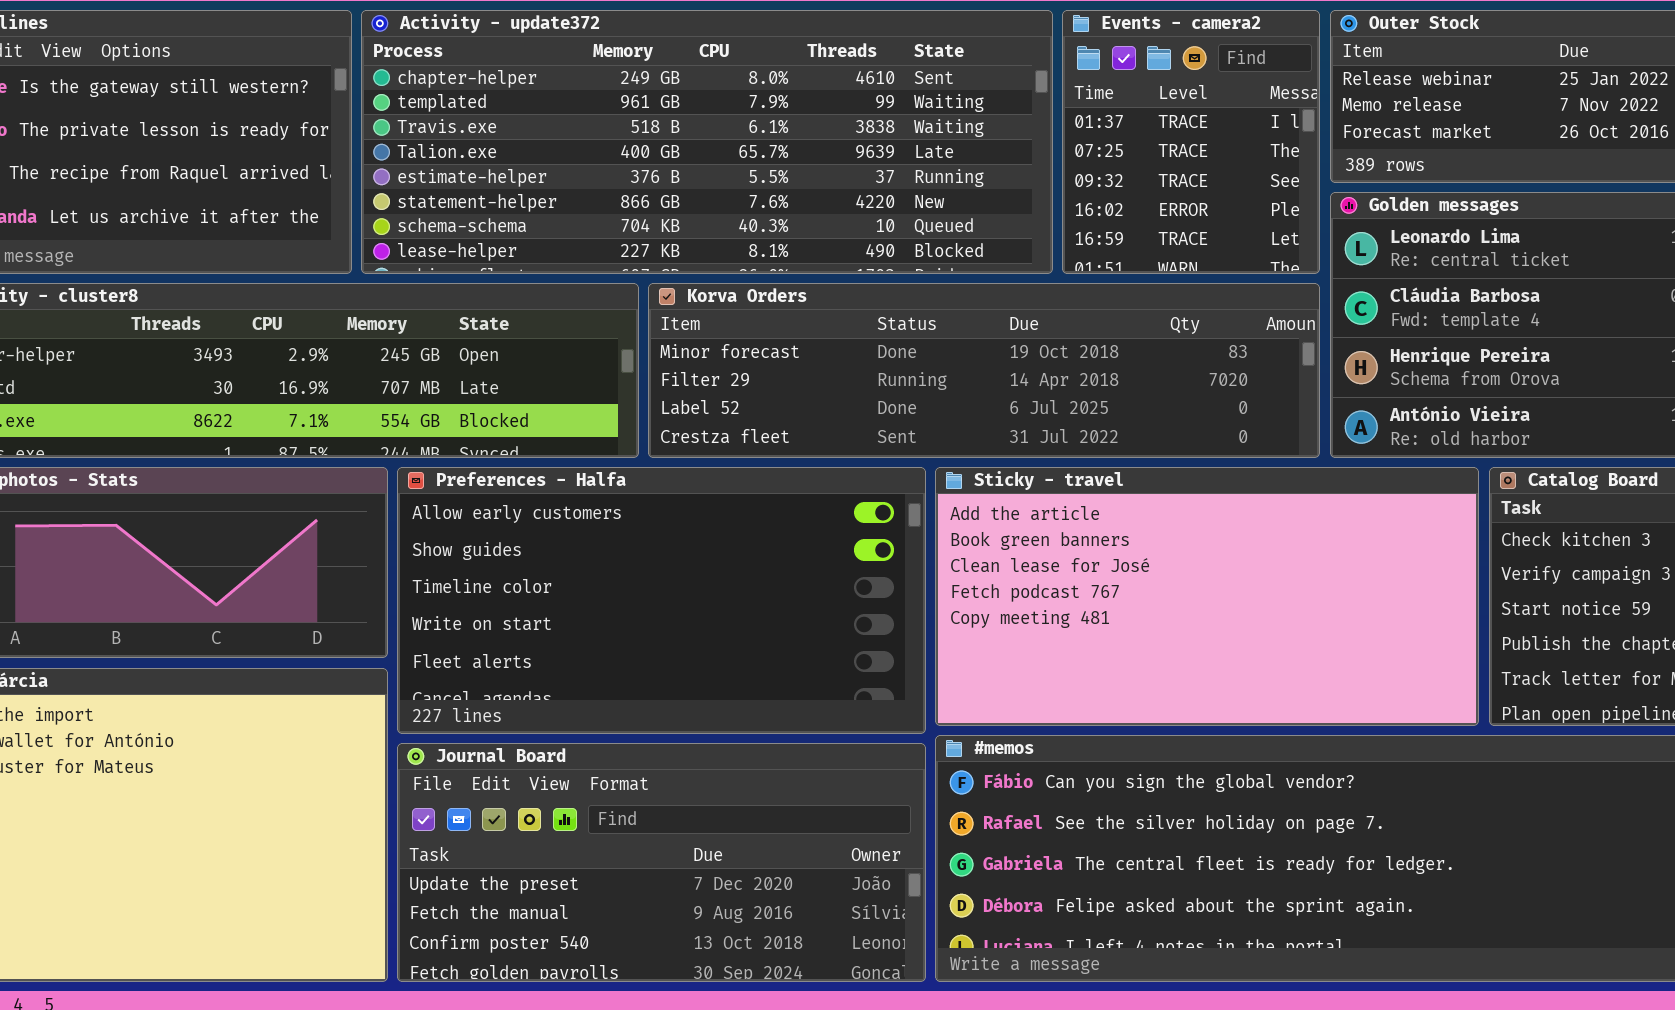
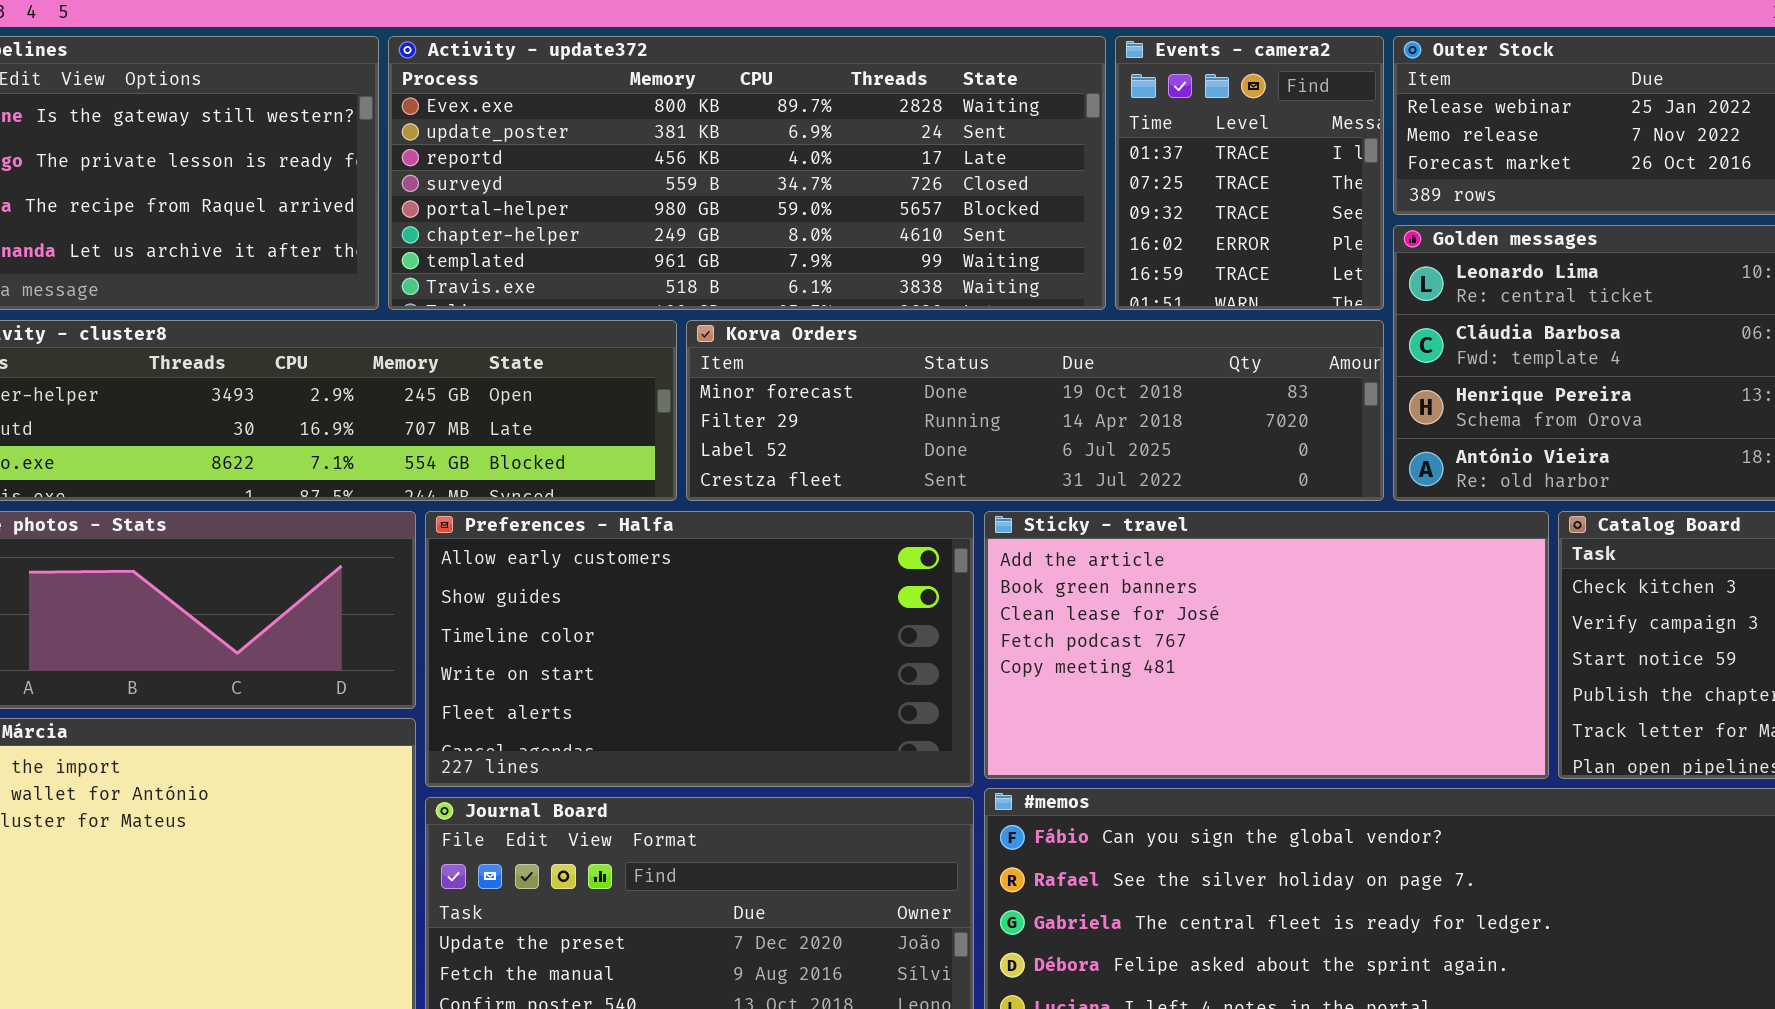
Activity - update372: [361,10,1053,274] -> [388,36,1106,310], scrolled up 5 rows

